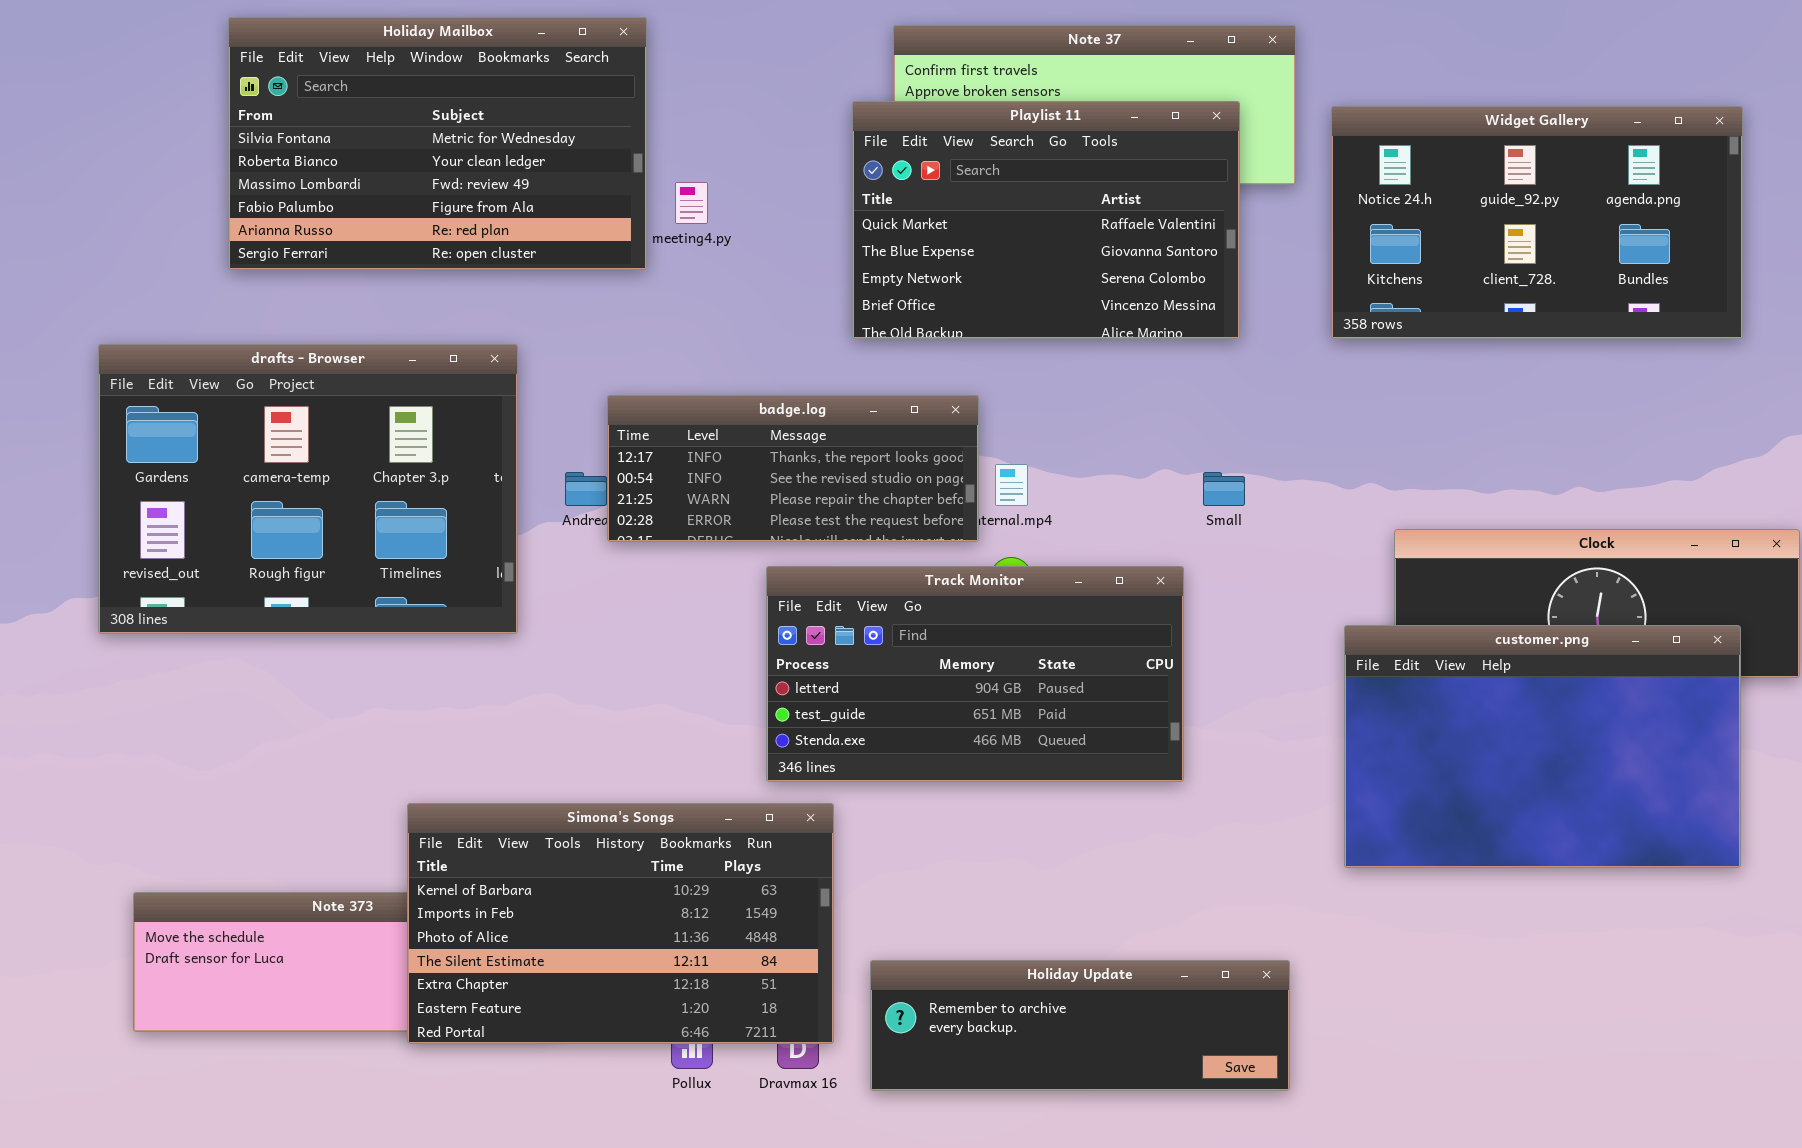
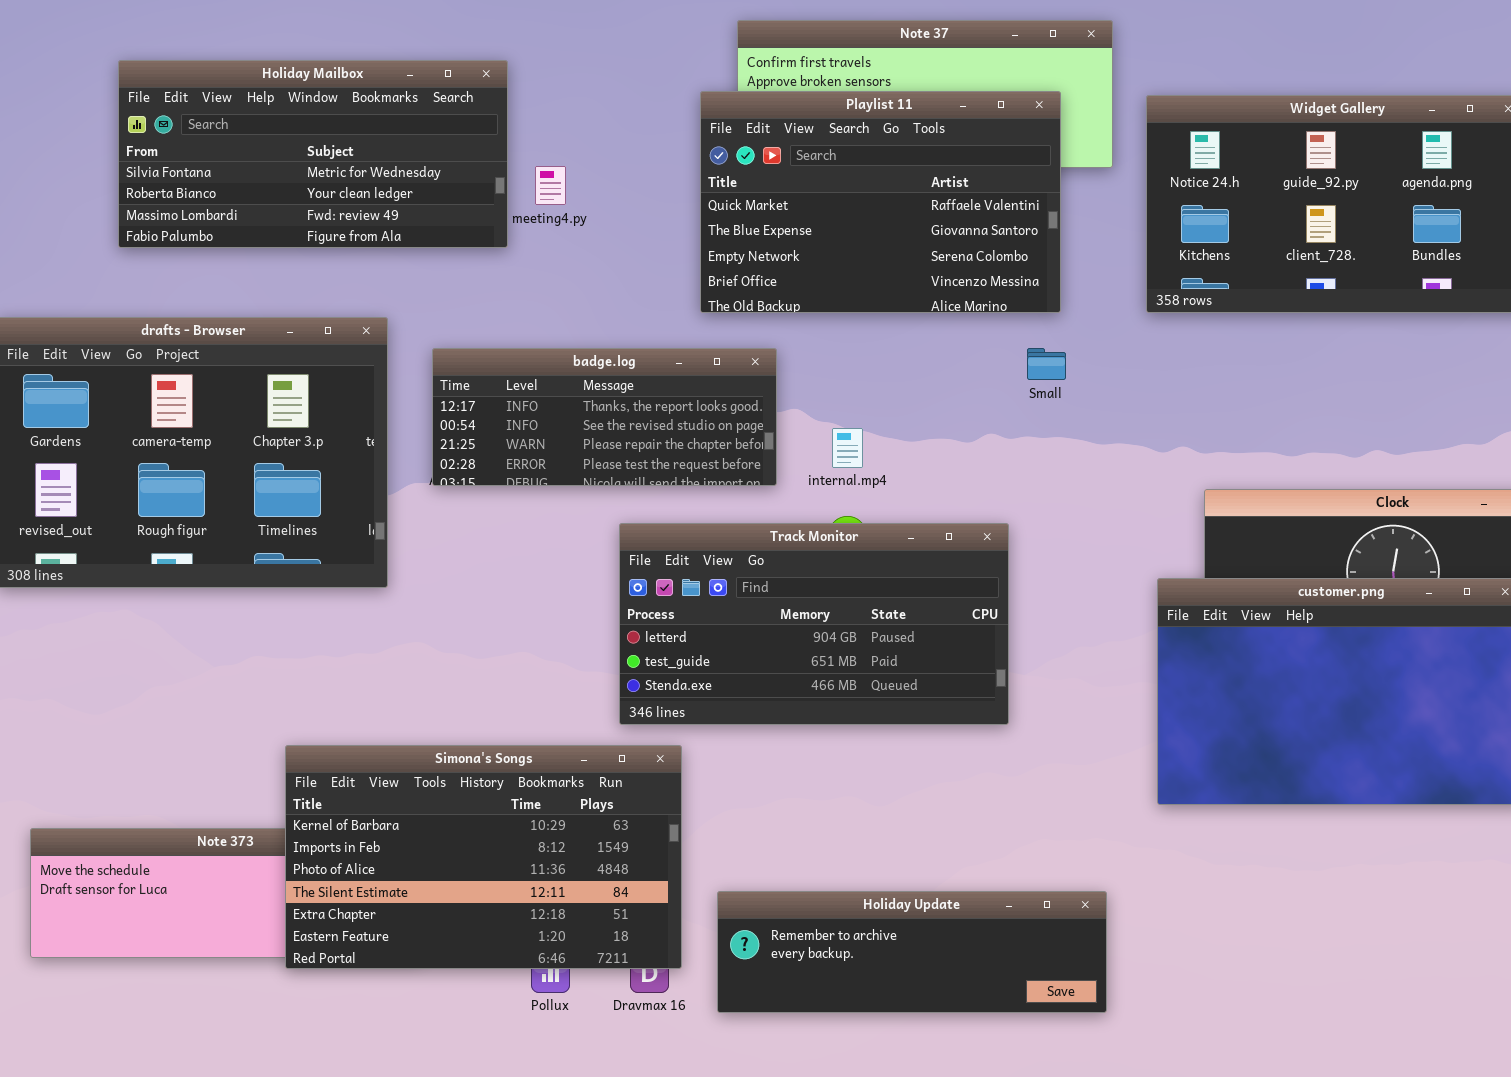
Holiday Mailbox: [228,17,647,270] -> [118,60,508,248], resized
badge.log: [607,395,979,542] -> [432,348,777,486], moved
Small: [1203,472,1245,506] -> [1027,348,1066,380], moved

